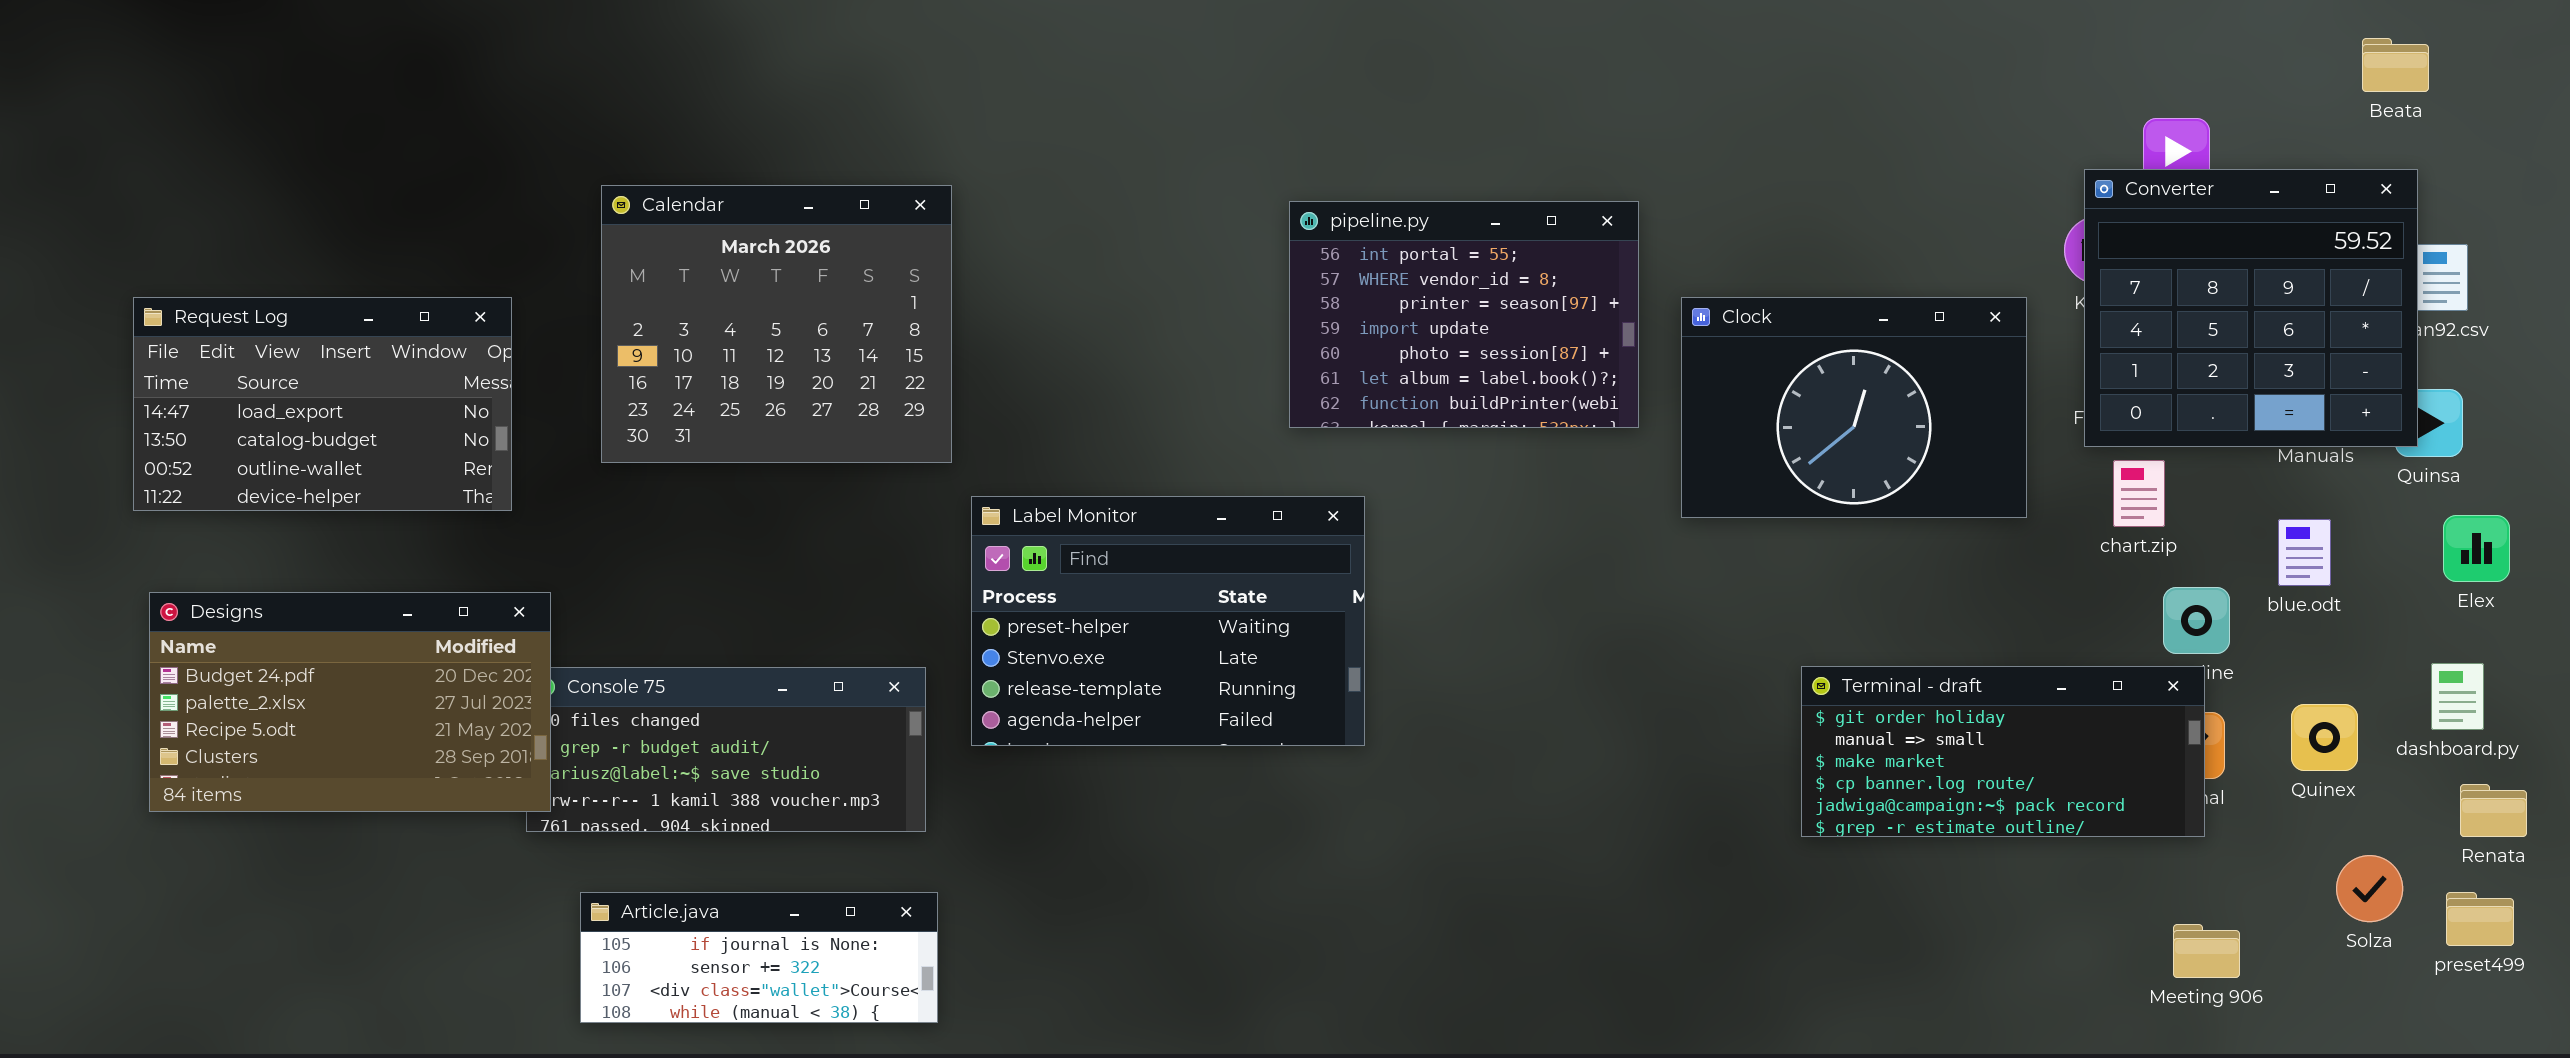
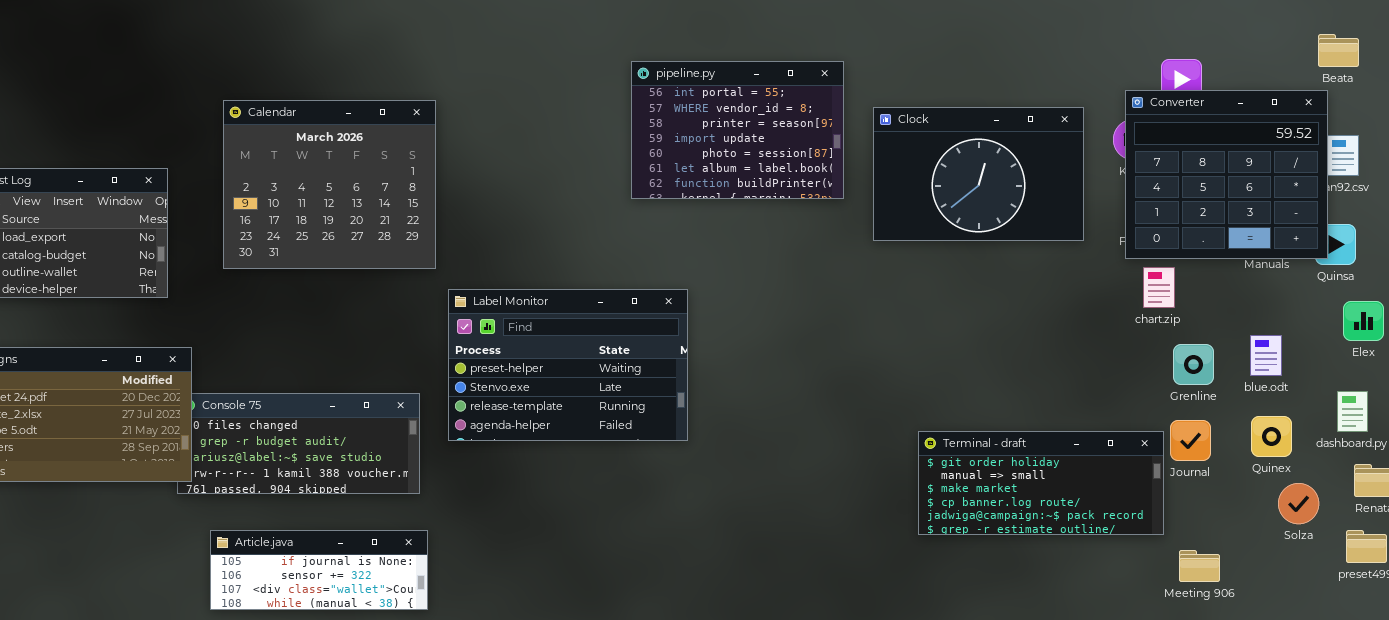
Beata: [2362,38,2429,92] -> [1318,34,1359,67], moved
pipeline.py: [1289,201,1639,428] -> [631,61,844,199], moved
Clock: [1681,297,2027,518] -> [873,107,1084,241], moved
blue.odt: [2278,519,2331,586] -> [1250,335,1282,376], moved
Terminal - draft: [1801,666,2205,837] -> [918,431,1164,535], moved
Solza: [2336,855,2403,922] -> [1278,483,1319,524], moved

